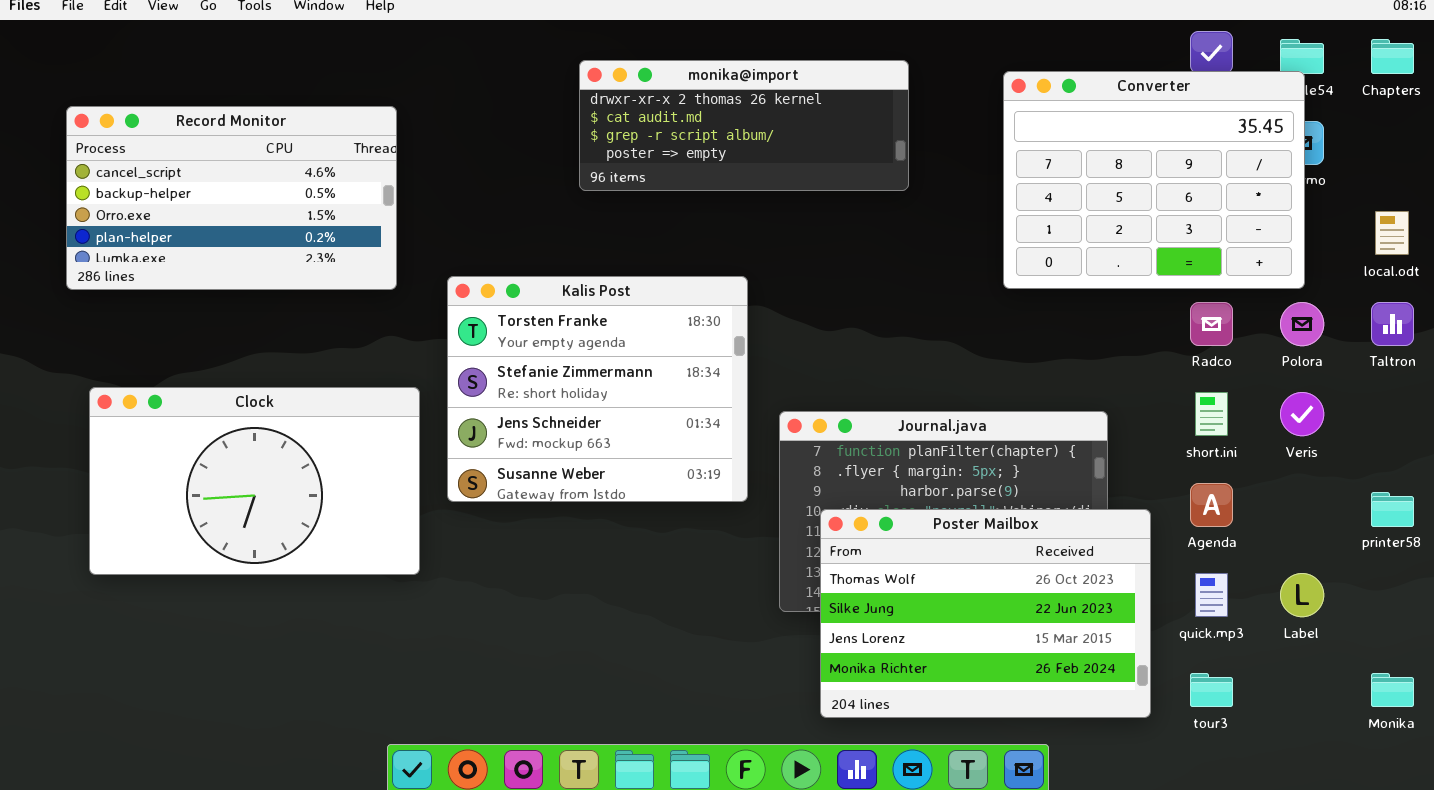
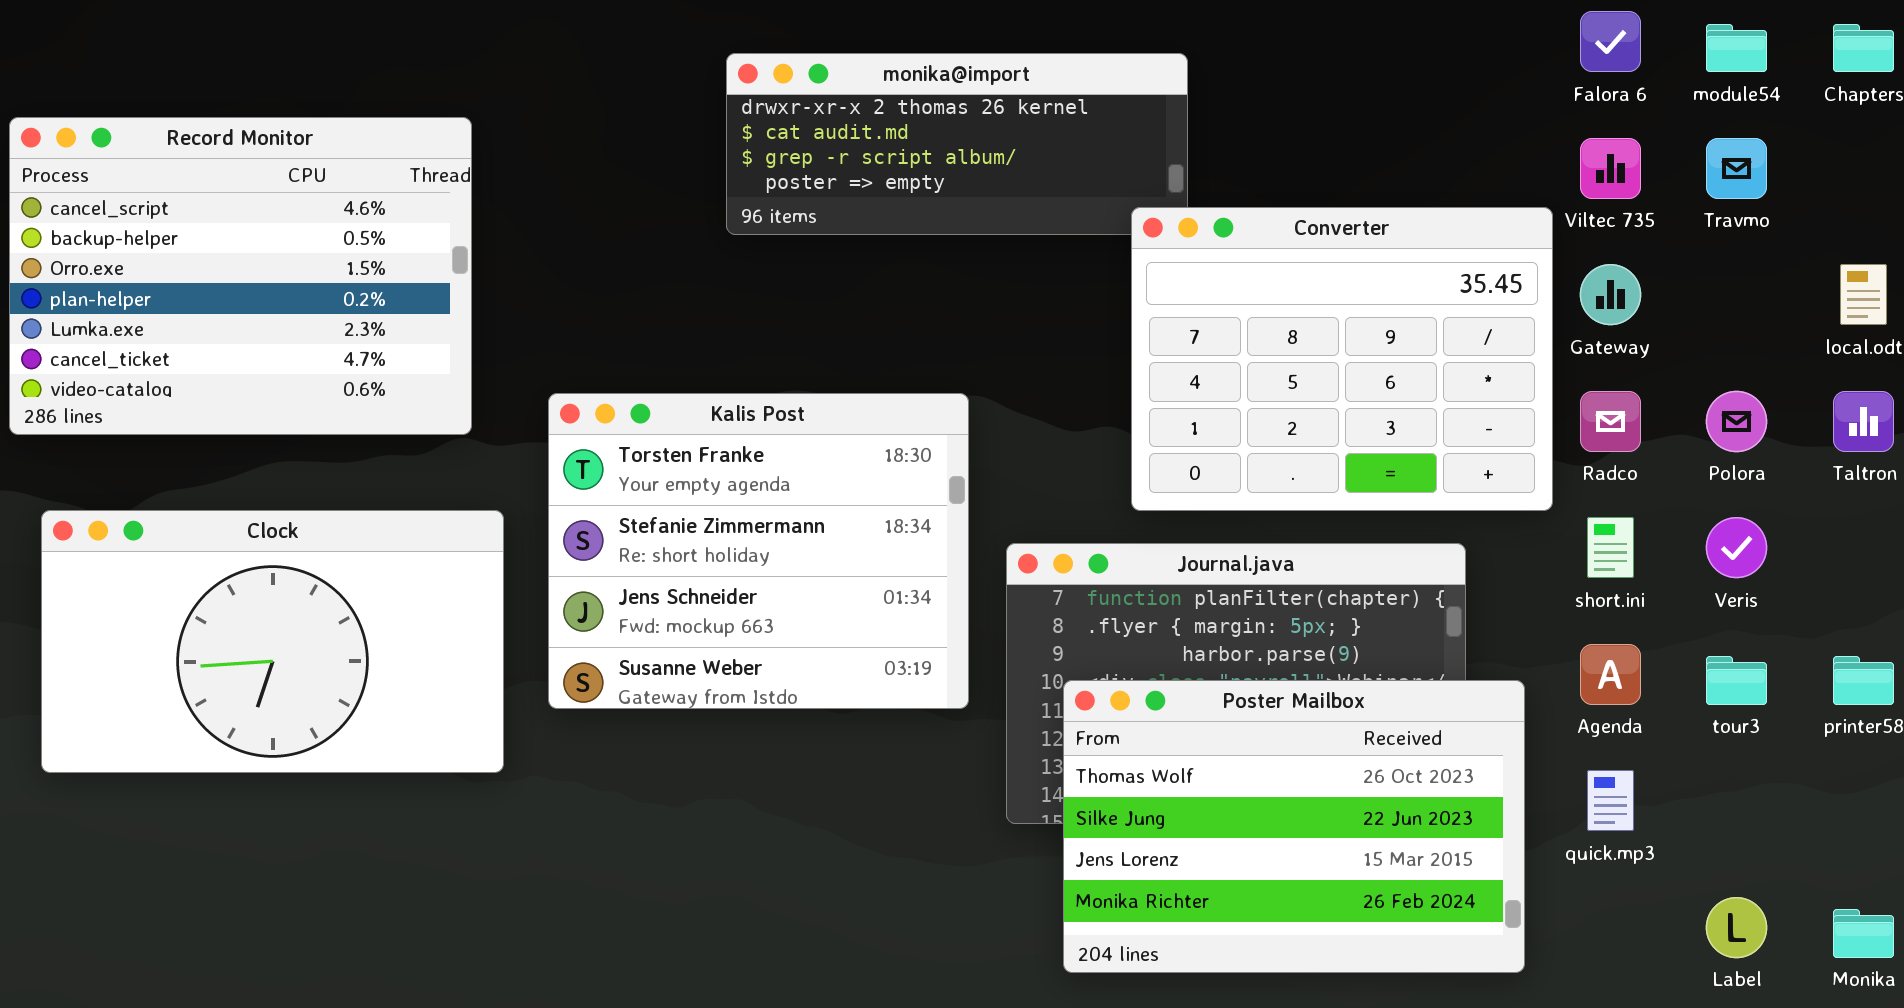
Converter: [1003,71,1305,289] -> [1131,207,1553,511], moved
Record Monitor: [66,106,397,290] -> [9,117,472,435], resized
Kalis Post: [447,276,748,502] -> [548,393,969,709], moved
Label: [1280,573,1324,617] -> [1706,897,1767,958], moved
tour3: [1190,673,1233,707] -> [1706,656,1767,705], moved

